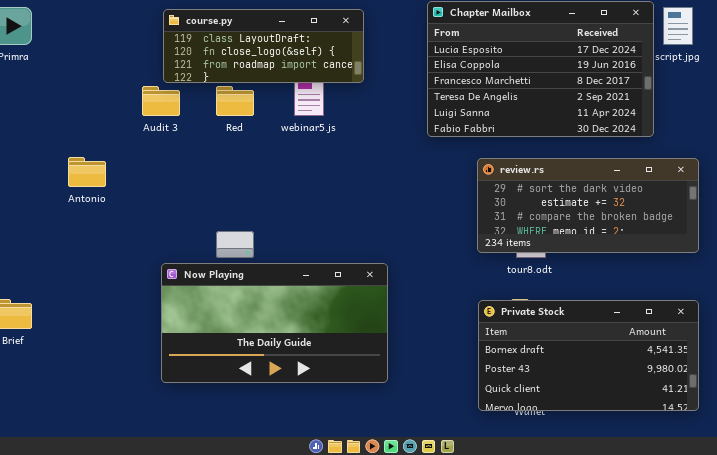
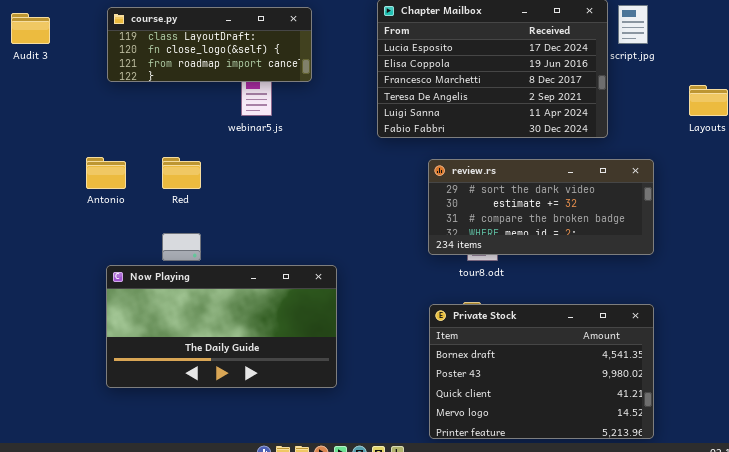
Audit 3: [142,86,180,116] -> [11,13,50,44], moved
Red: [216,86,254,116] -> [162,157,201,189], moved
Antonio: [68,157,106,187] -> [86,157,126,189], moved
Private Stock: [478,300,699,411] -> [429,304,654,439], resized

